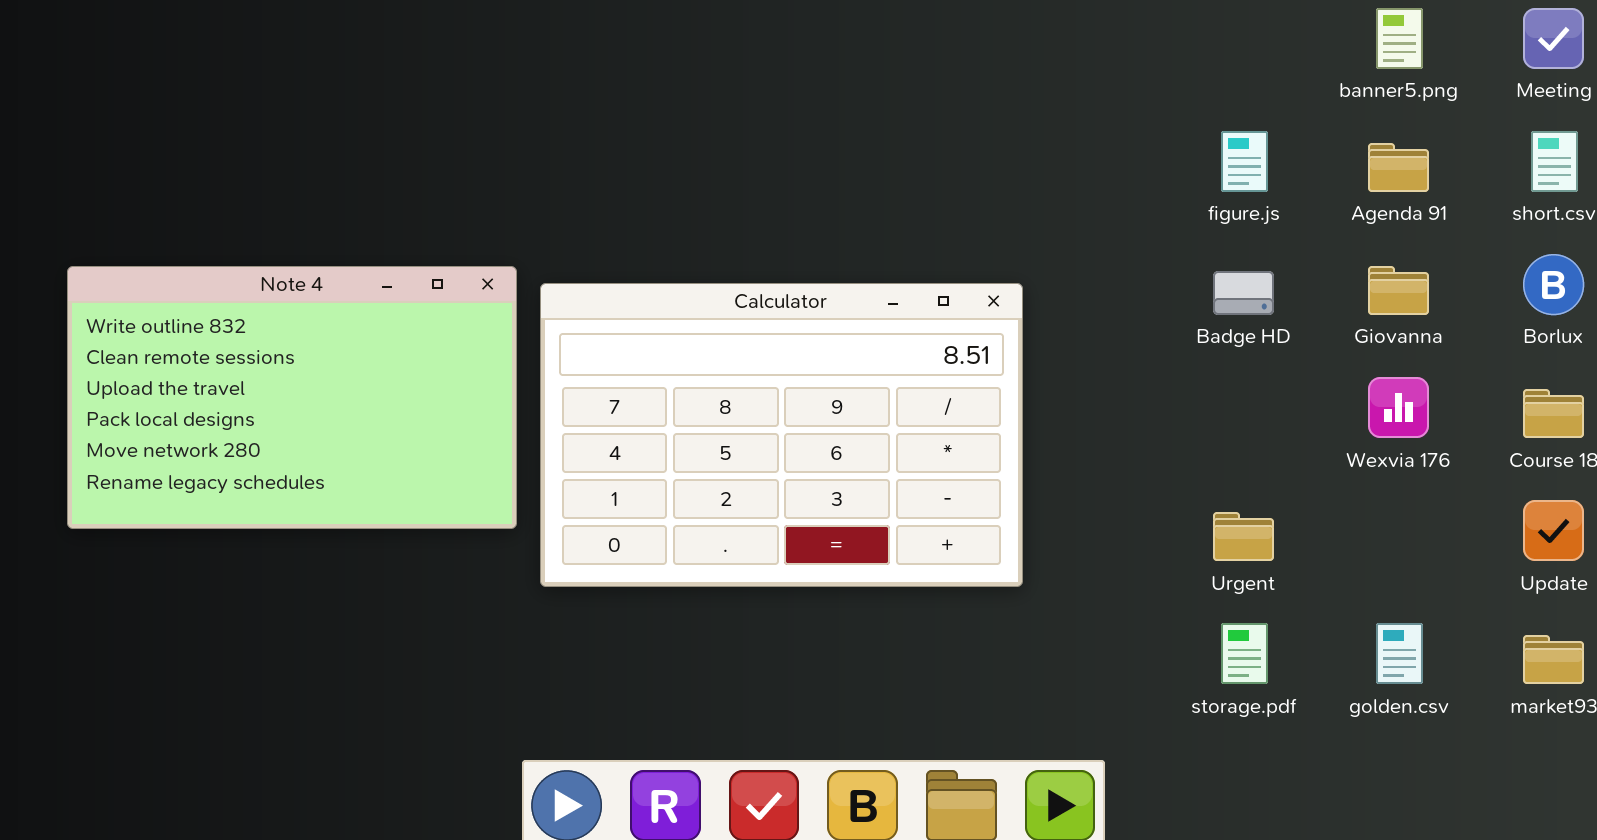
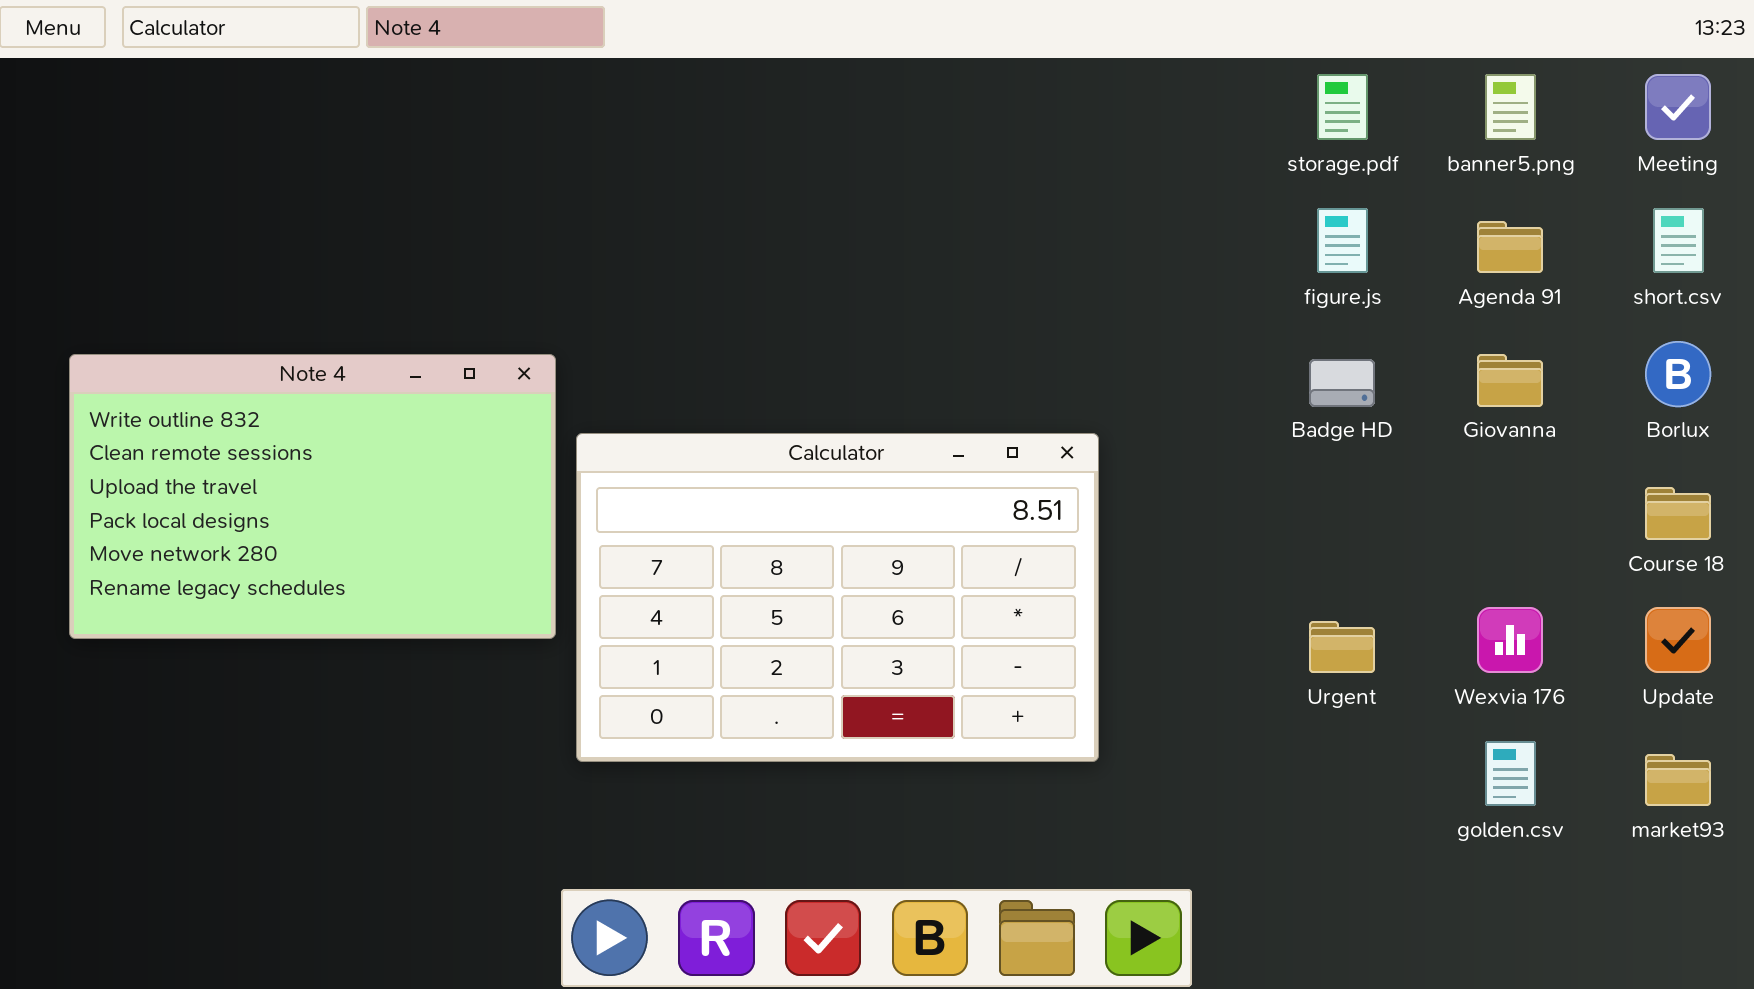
Calculator: [540,283,1023,587] -> [576,433,1099,762], moved
Wexvia 176: [1368,377,1429,438] -> [1477,607,1543,673], moved
storage.pdf: [1221,623,1268,684] -> [1317,74,1368,140], moved

